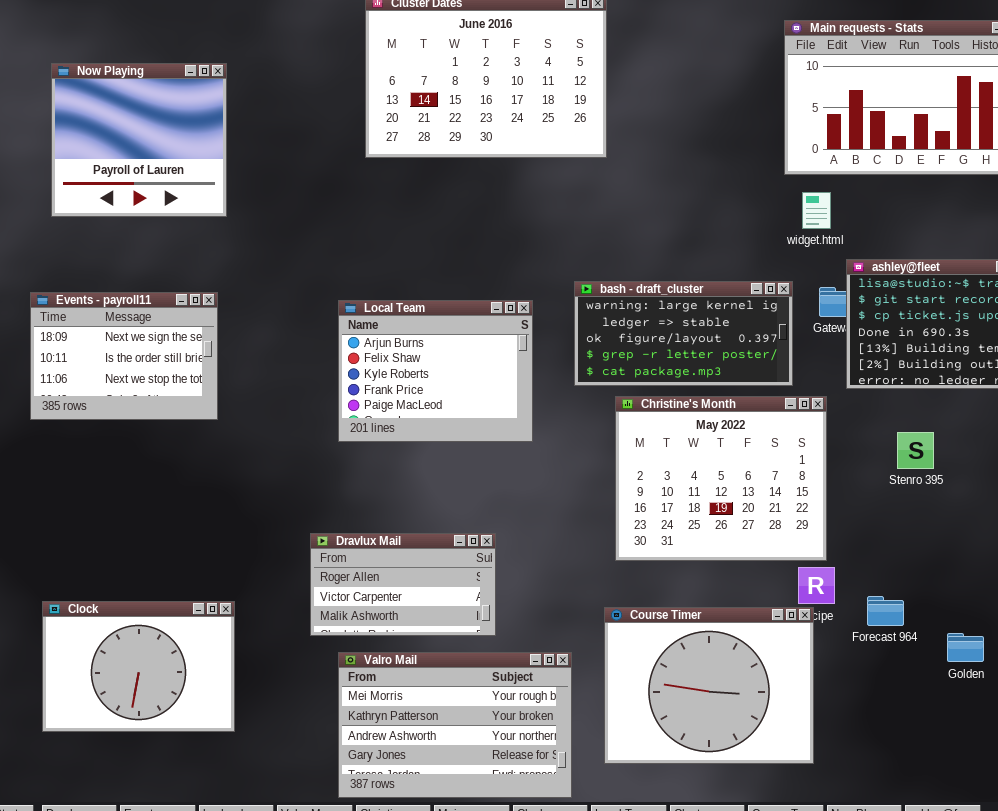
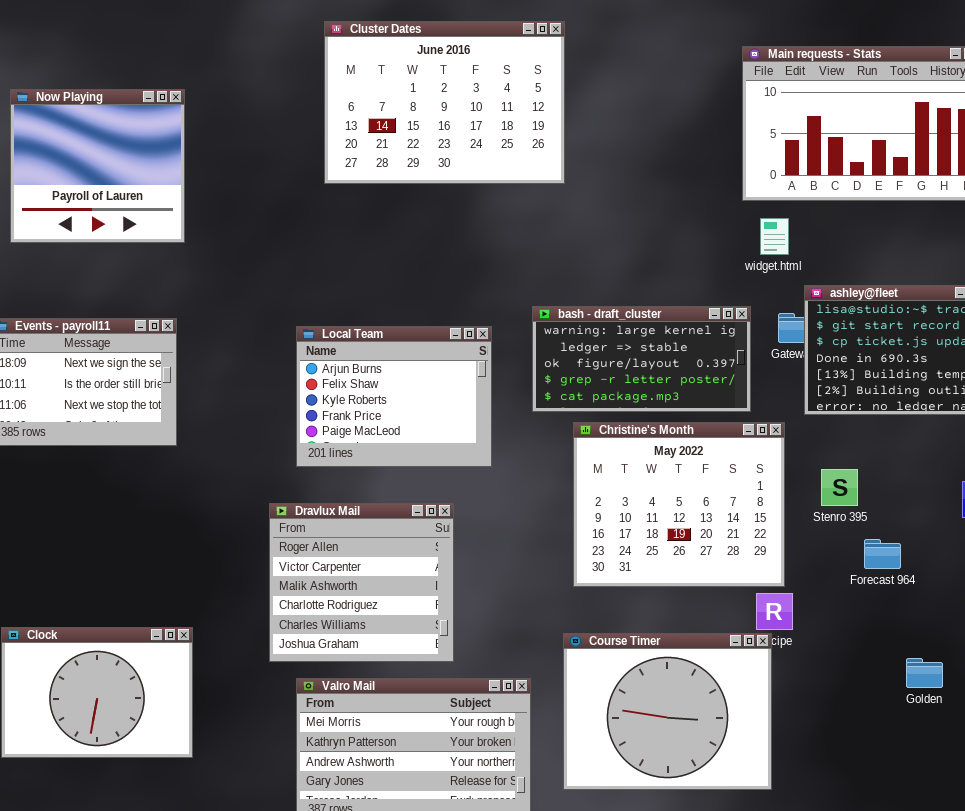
Stenro 395: [897,432,934,469] -> [821,469,858,506], moved
Dravlux Mail: [310,533,496,636] -> [269,503,454,662], resized
Forecast 964: [867,596,904,626] -> [864,539,901,569], moved

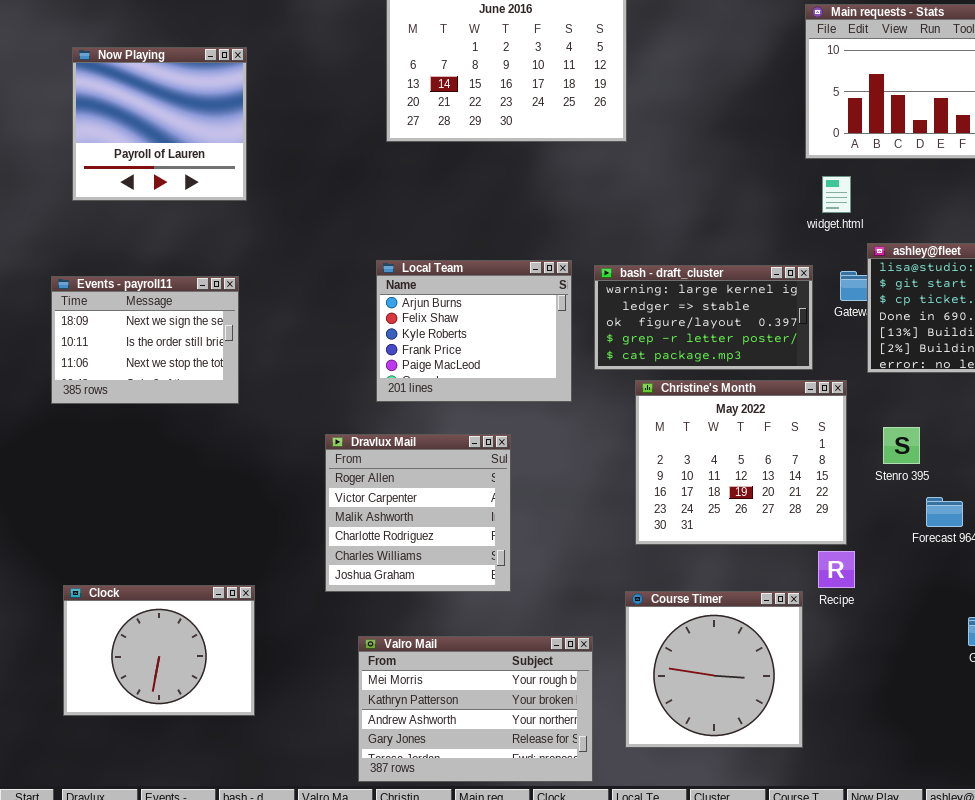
Local Team: [296,326,492,467] -> [376,260,572,402], moved
Dravlux Mail: [269,503,454,662] -> [325,434,511,592], moved
Course Timer: [563,633,772,790] -> [625,591,803,748], resized

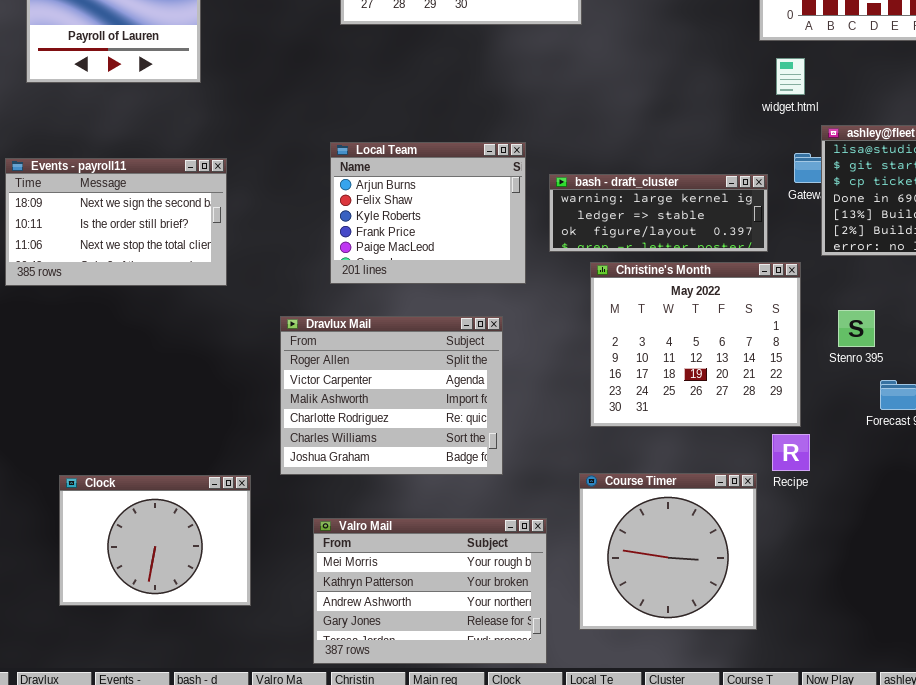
bash - draft_cluster: [594,265,813,370] -> [549,174,768,252], resized
Events - payroll11: [51,276,239,404] -> [5,158,227,286], resized
Dravlux Mail: [325,434,511,592] -> [280,316,503,475], resized
Clock: [63,585,255,716] -> [59,475,251,606], moved

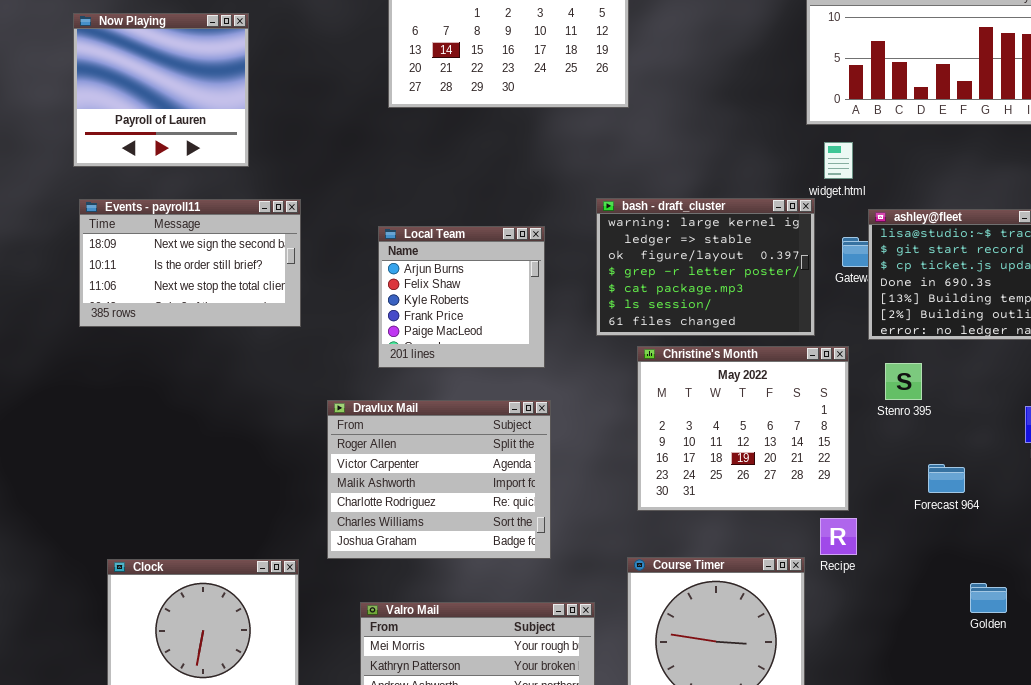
Local Team: [330,142,526,284] -> [378,226,545,368], resized
Events - payroll11: [5,158,227,286] -> [79,199,301,327], moved
bash - draft_cluster: [549,174,768,252] -> [596,198,815,336], resized
Stenro 395: [838,310,875,347] -> [885,363,922,400], moved

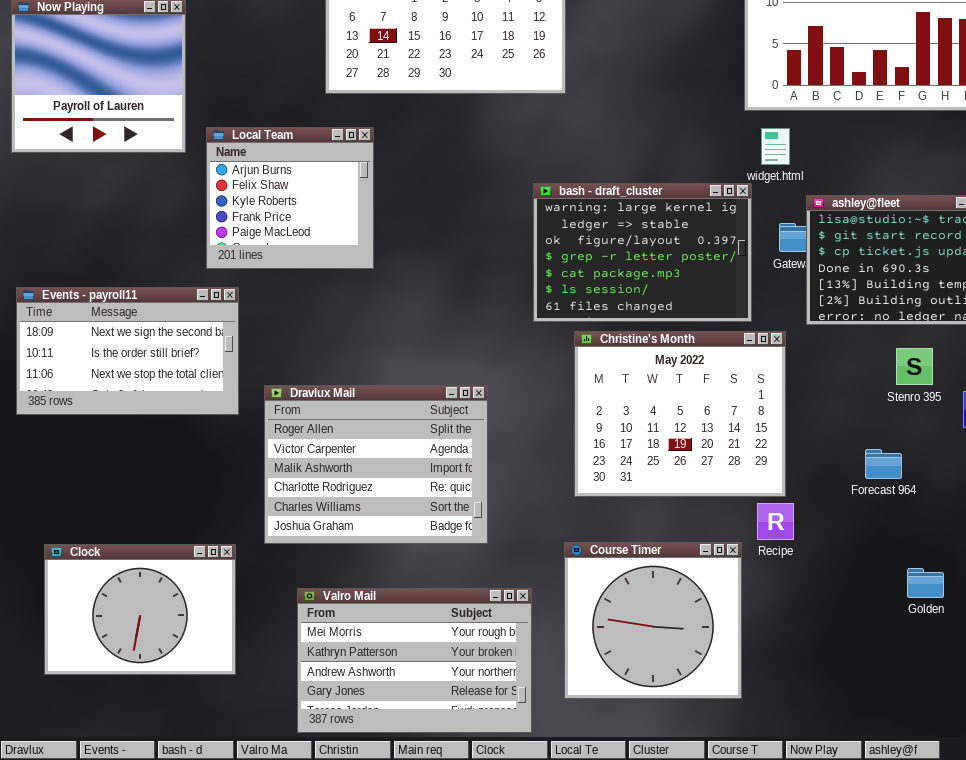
Events - payroll11: [79,199,301,327] -> [16,287,239,415], moved
Local Team: [378,226,545,368] -> [206,127,374,269], moved
Stenro 395: [885,363,922,400] -> [896,348,933,385], moved

